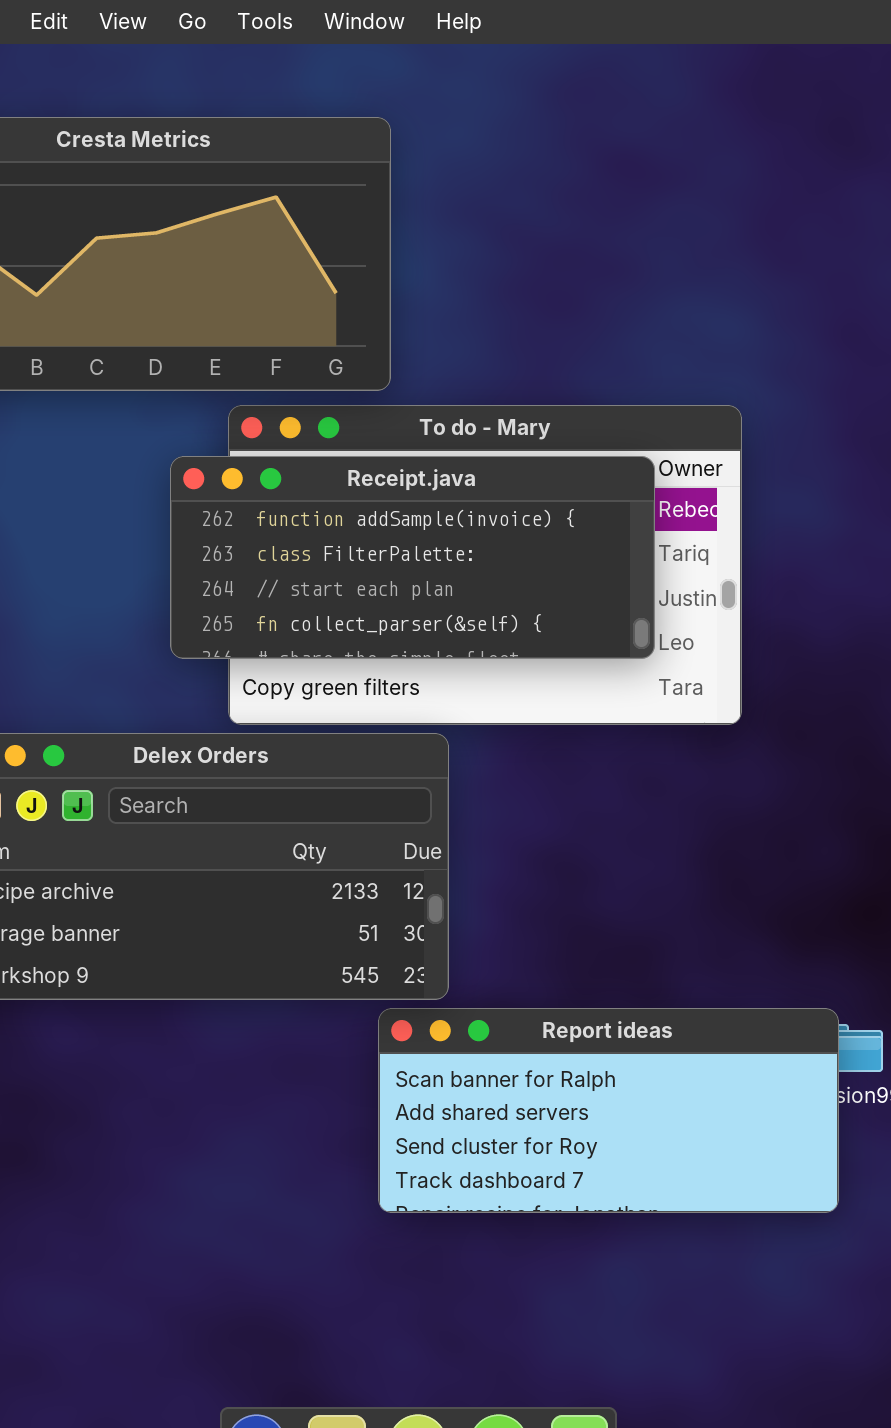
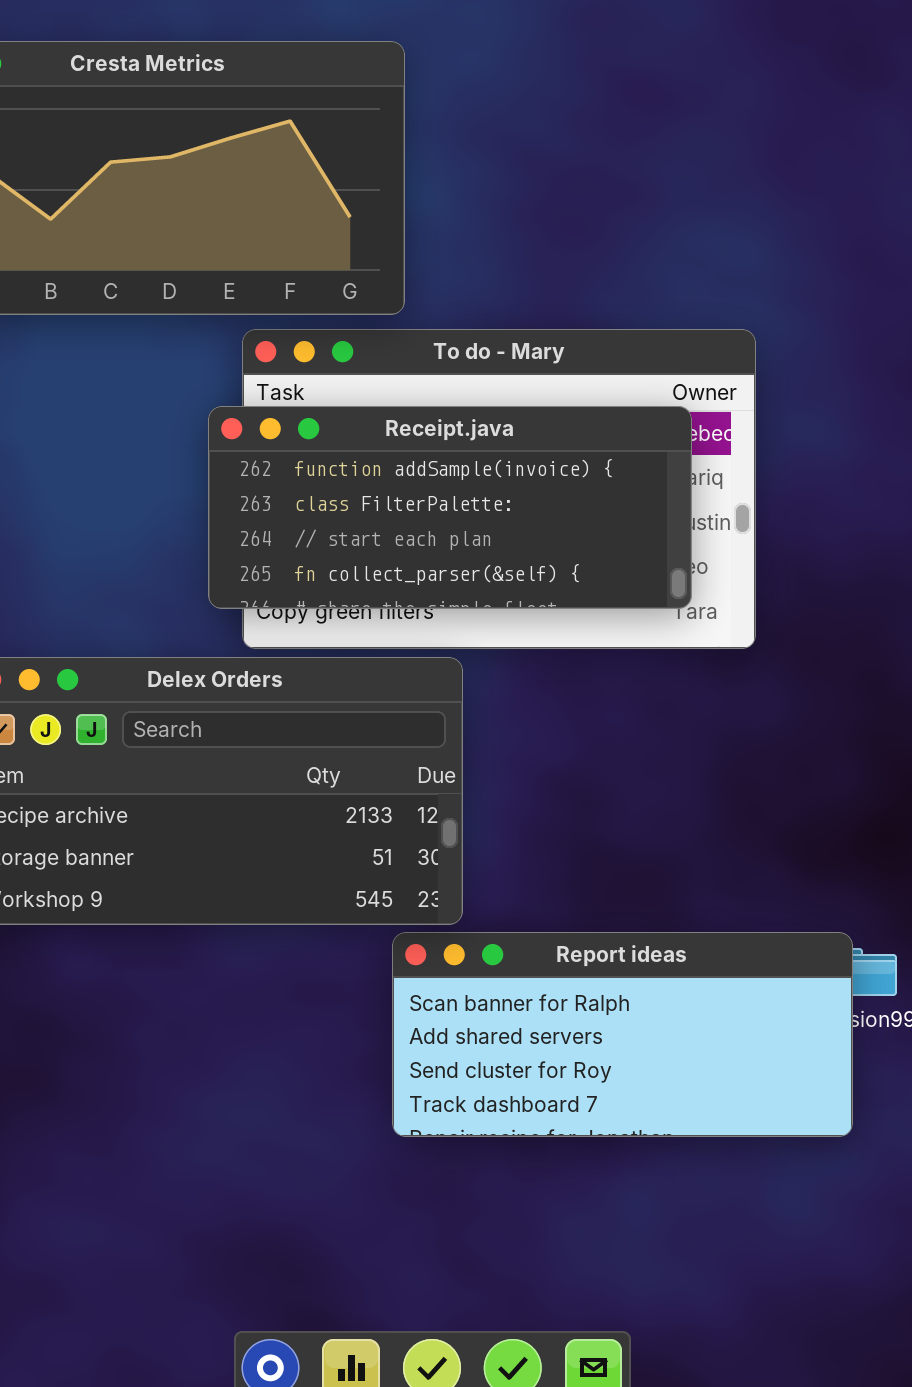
Receipt.java: [170,456,655,659] -> [208,406,692,609], moved

